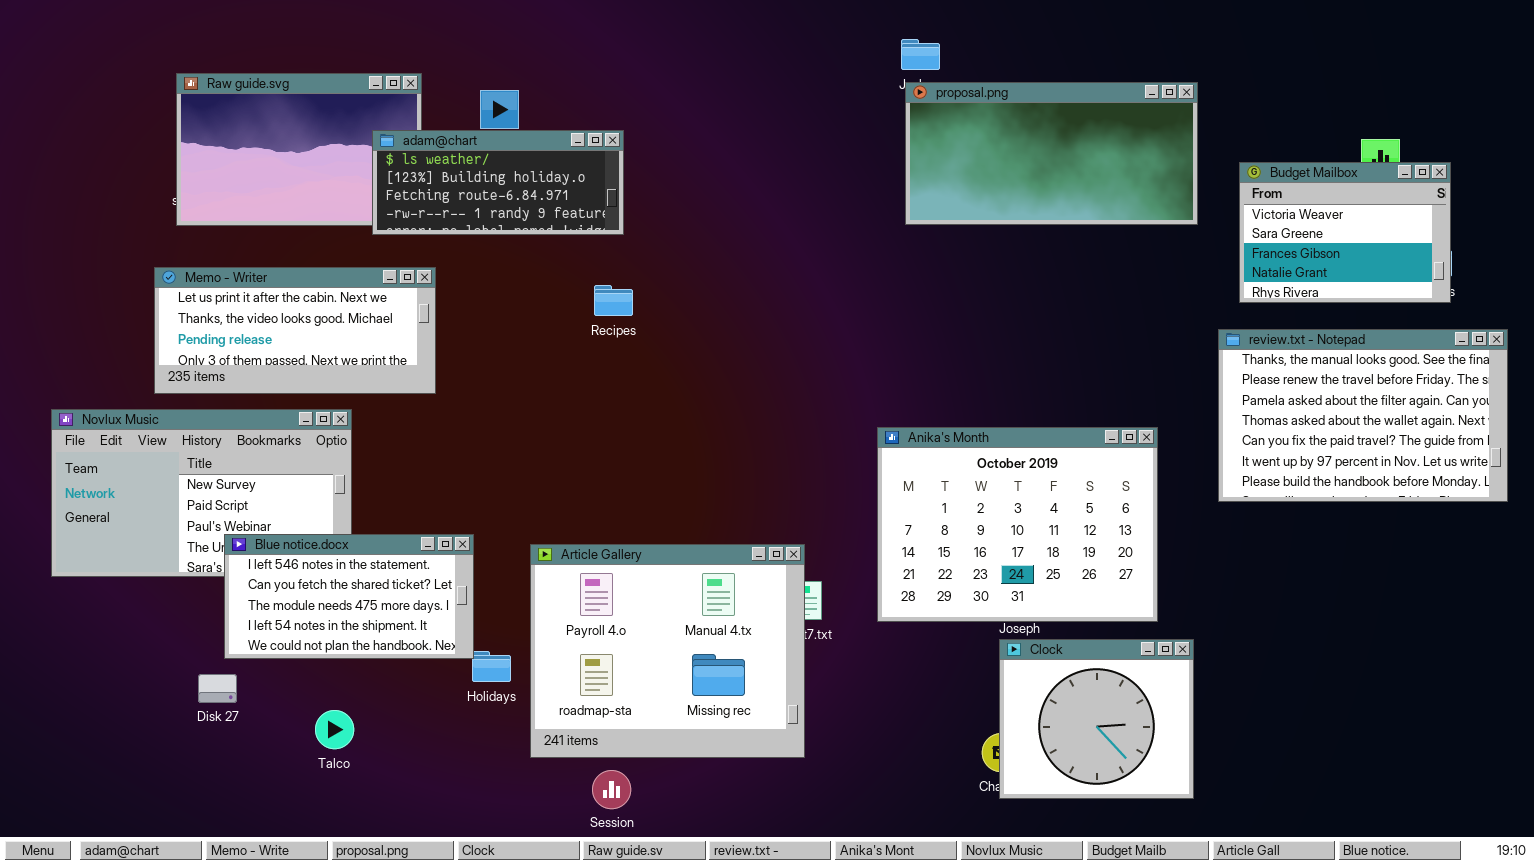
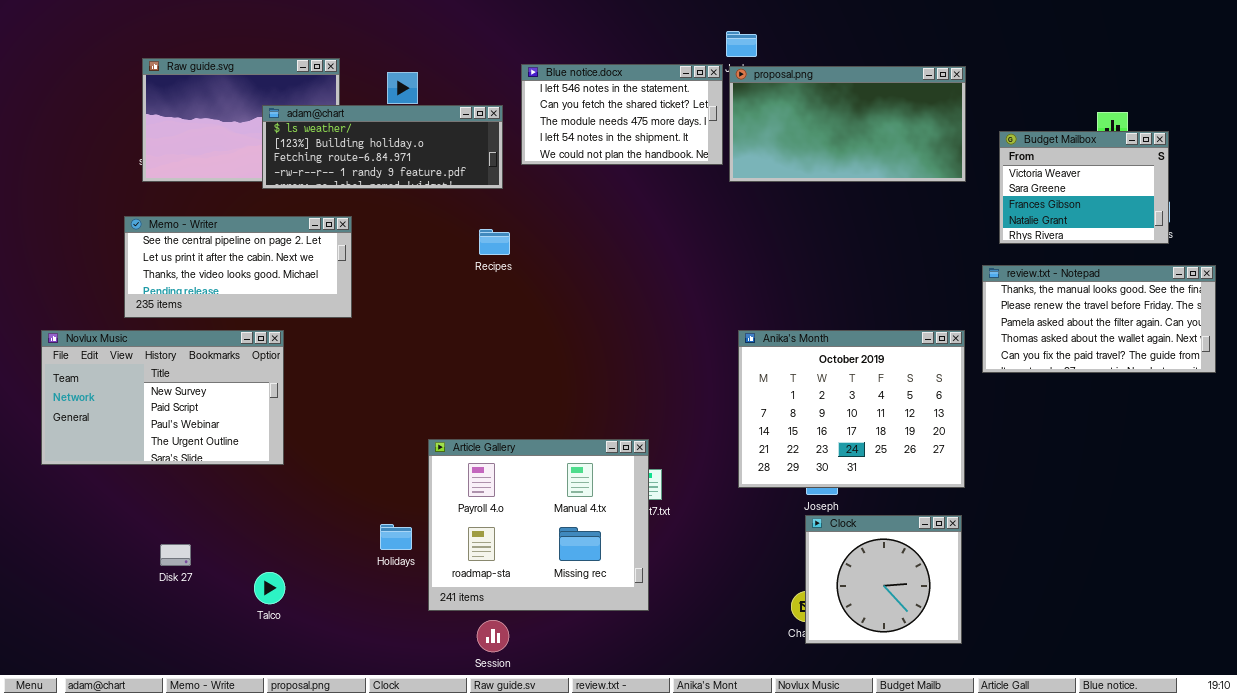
adam@chart: [372,130,624,235] -> [262,105,503,189], resized
Memo - Writer: [154,267,436,394] -> [124,216,352,318], scrolled up 1 row
review.txt - Notepad: [1218,329,1508,502] -> [982,265,1216,373], resized
Anika's Month: [877,427,1158,622] -> [738,330,965,488], moved
Blue notice.docx: [224,534,474,659] -> [521,64,723,165], moved

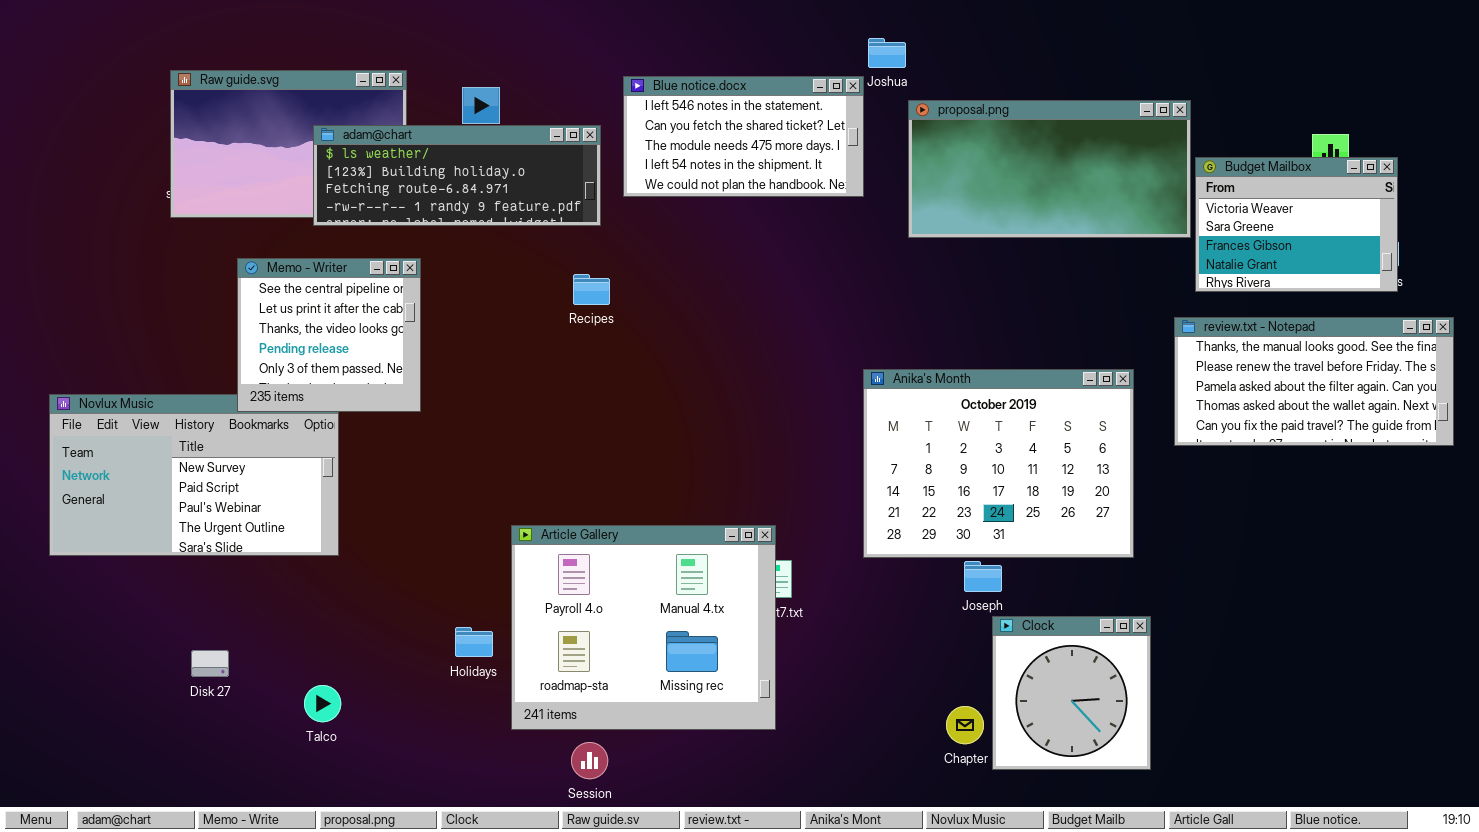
proposal.png: [729,66,966,182] -> [908,100,1191,238], moved
Memo - Writer: [124,216,352,318] -> [237,258,421,412], resized
Anika's Month: [738,330,965,488] -> [863,369,1134,558], moved
Clock: [805,515,962,644] -> [992,616,1151,770], resized

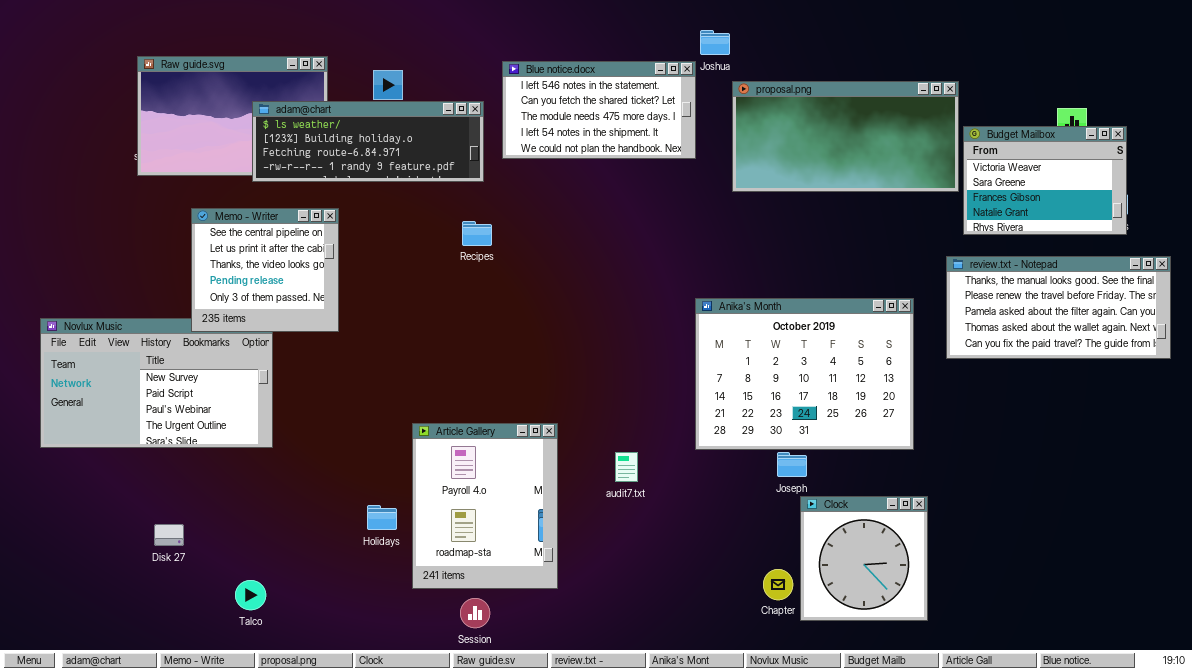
Article Gallery: [511,525,776,730] -> [412,423,558,589], resized
Talco: [304,685,341,722] -> [235,580,266,610], moved

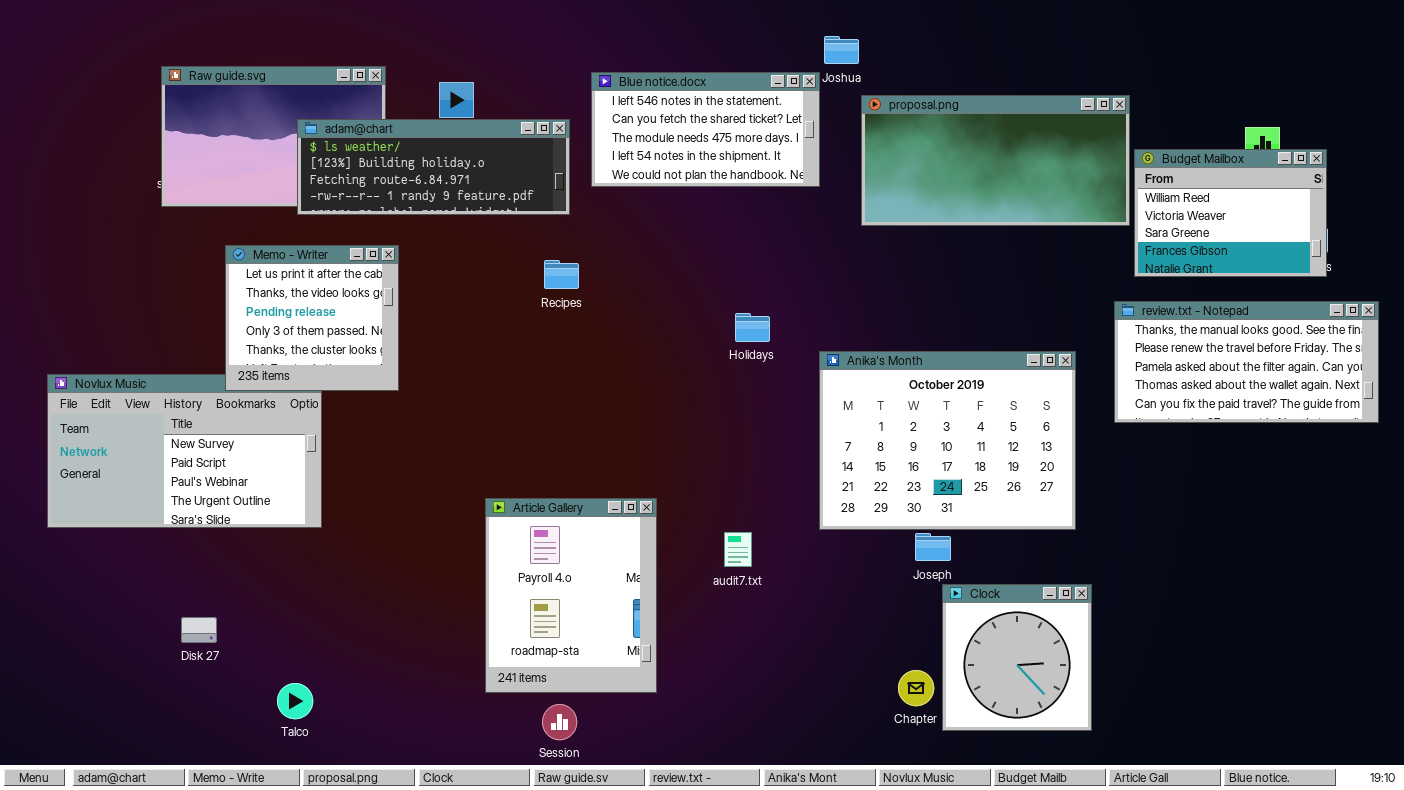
Budget Mailbox: [963,126,1127,235] -> [1134,149,1327,277], scrolled up 1 row
Memo - Writer: [191,208,339,332] -> [225,245,399,391], scrolled down 1 row
Holidays: [367,505,397,530] -> [735,313,770,342], moved

